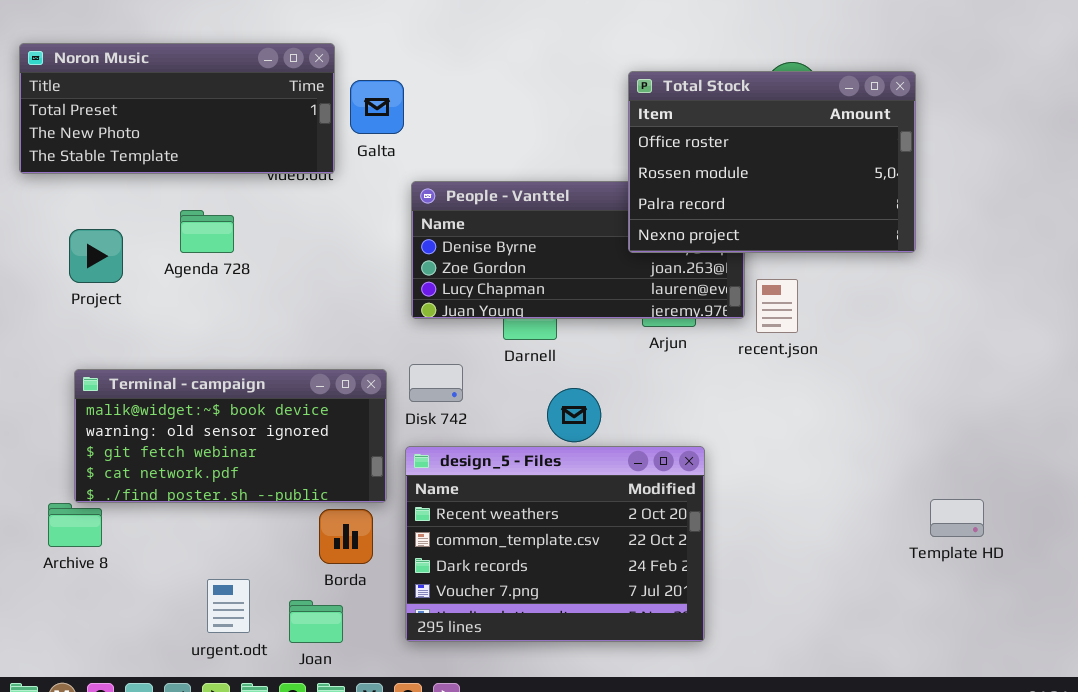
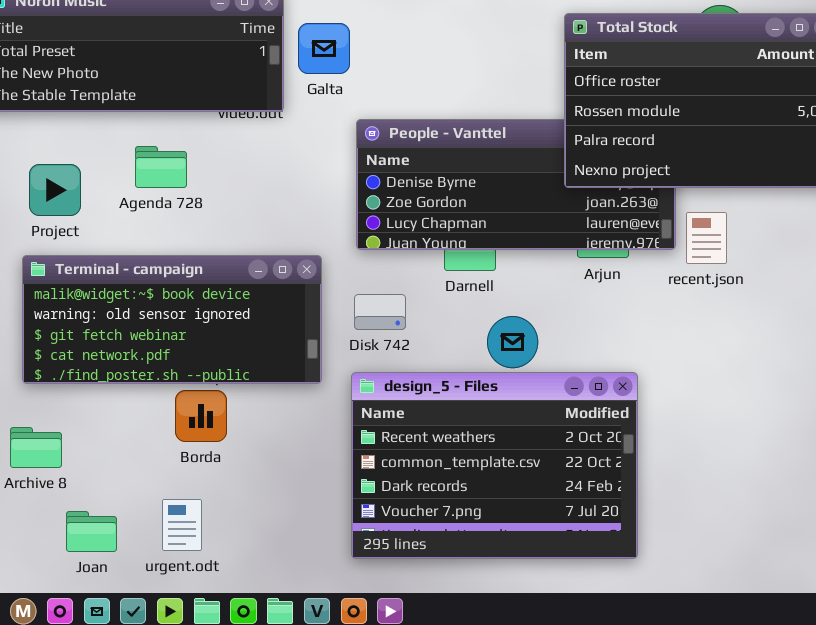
Terminal - campaign: [74,369,387,503] -> [22,255,322,384], moved
Borda: [319,509,373,564] -> [175,390,227,442], moved
Joan: [289,600,343,643] -> [66,511,117,552], moved

